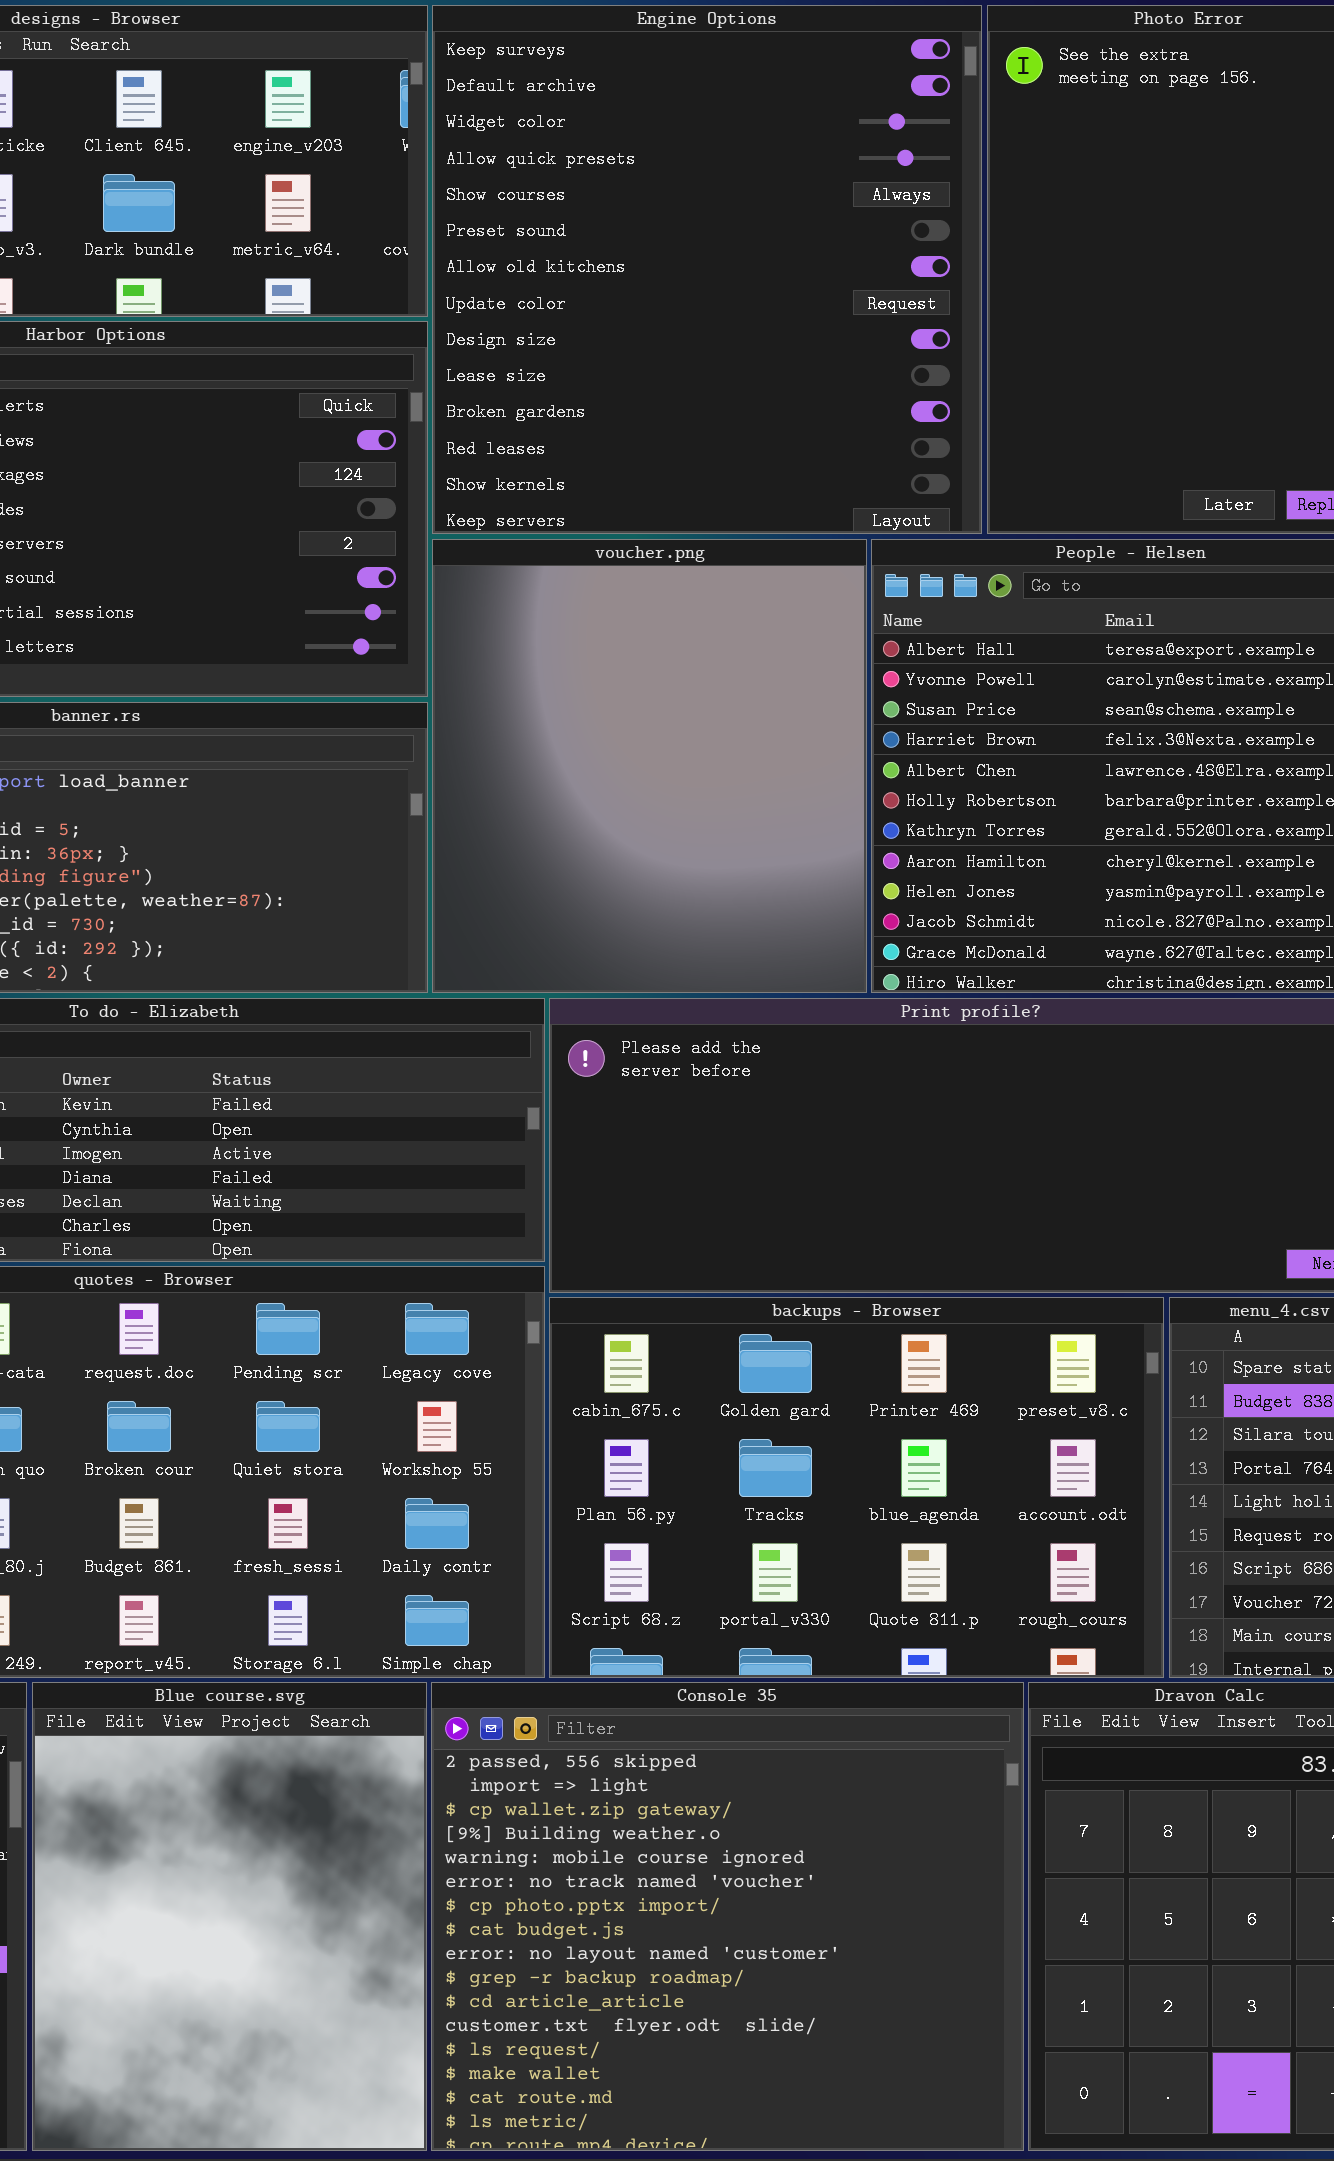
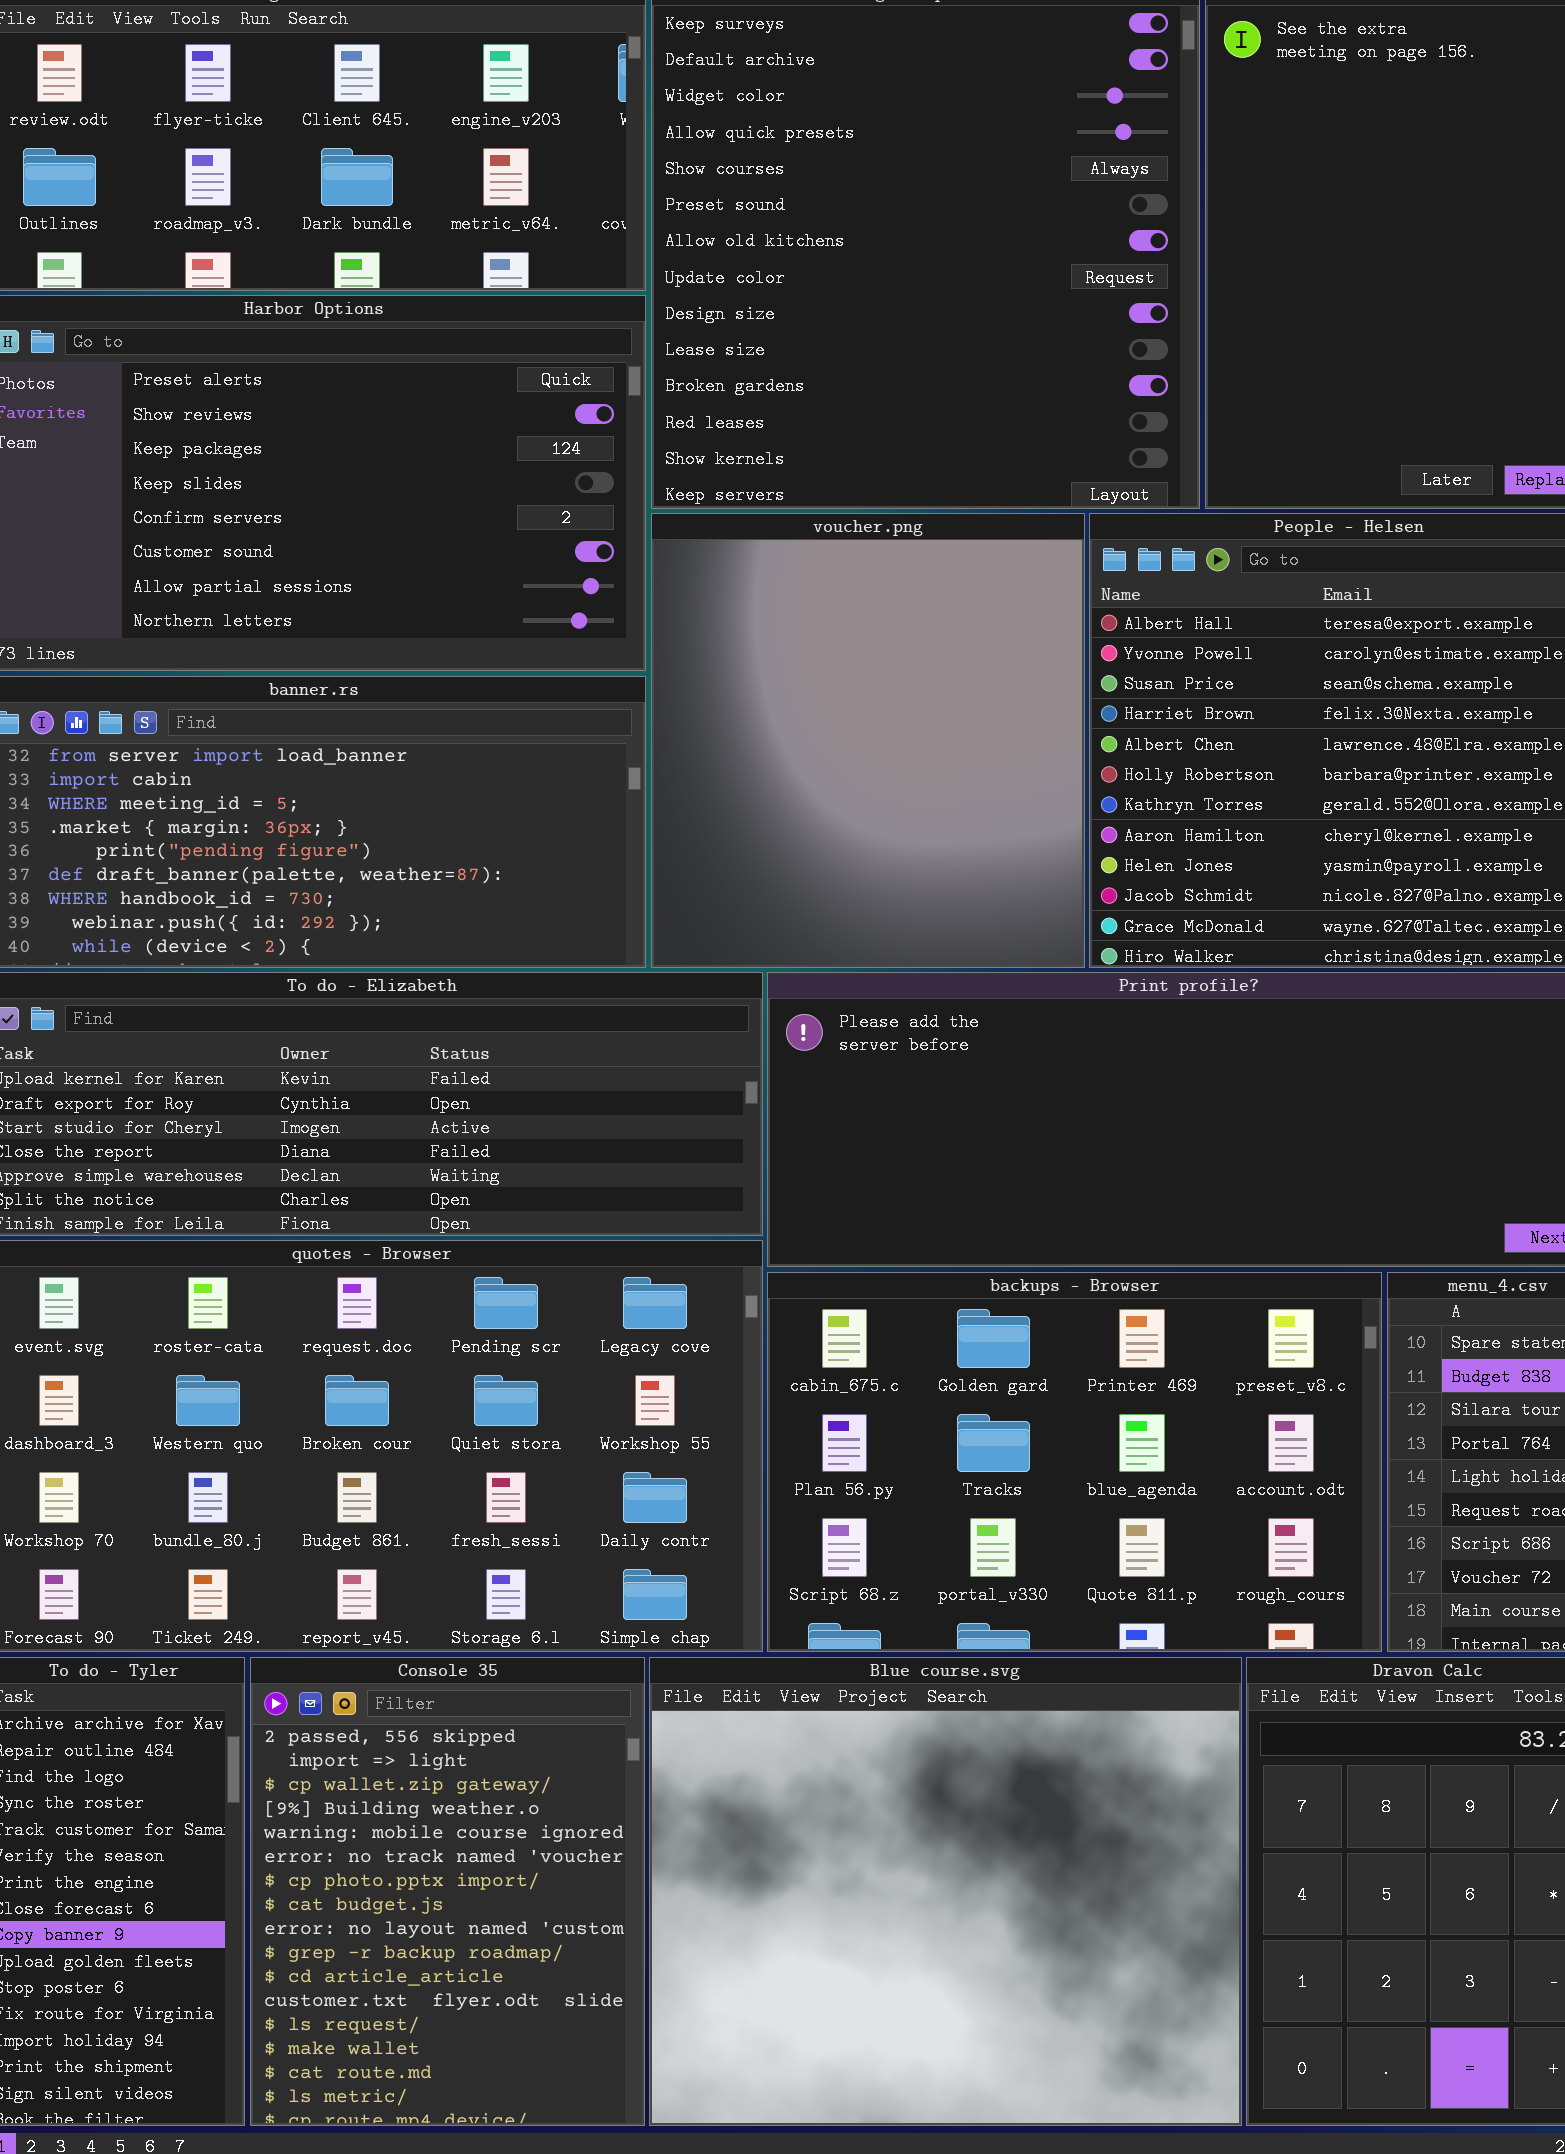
Blue course.svg: [32,1682,427,2151] -> [649,1657,1242,2126], moved, resized
Console 35: [431,1682,1024,2151] -> [250,1657,645,2126], moved, resized

